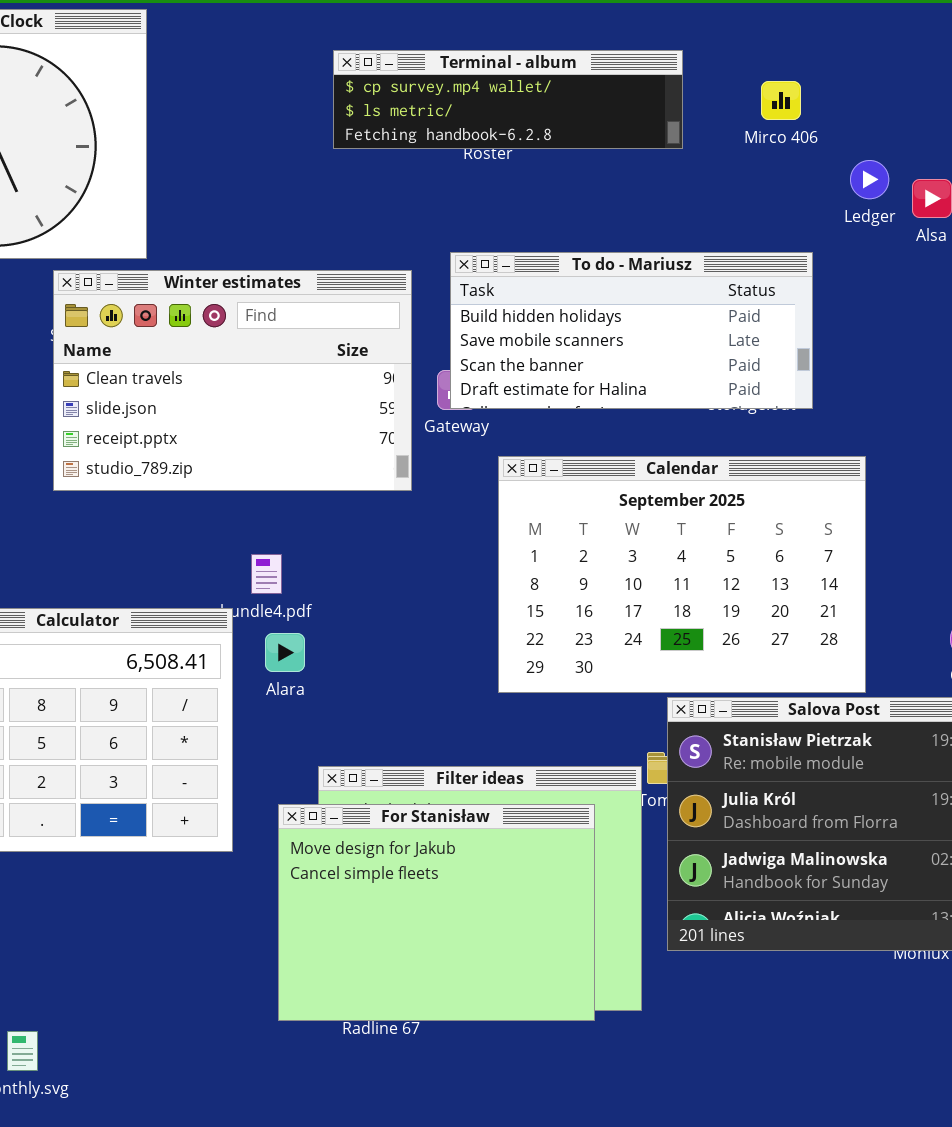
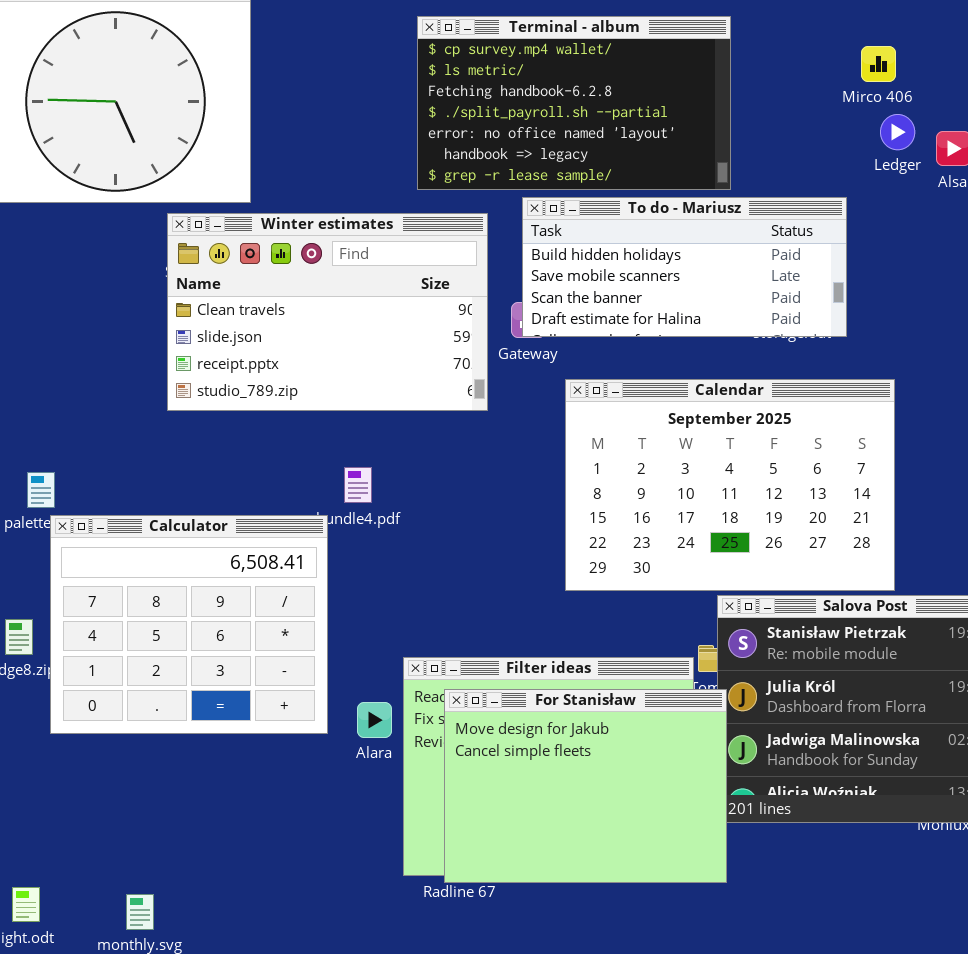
Terminal - album: [333,50,683,149] -> [417,16,731,190], resized
Mirco 406: [761,81,801,120] -> [861,46,896,82], moved
Alara: [265,633,305,672] -> [357,702,392,738], moved
For Stanisław: [278,804,595,1021] -> [444,689,727,883], moved

